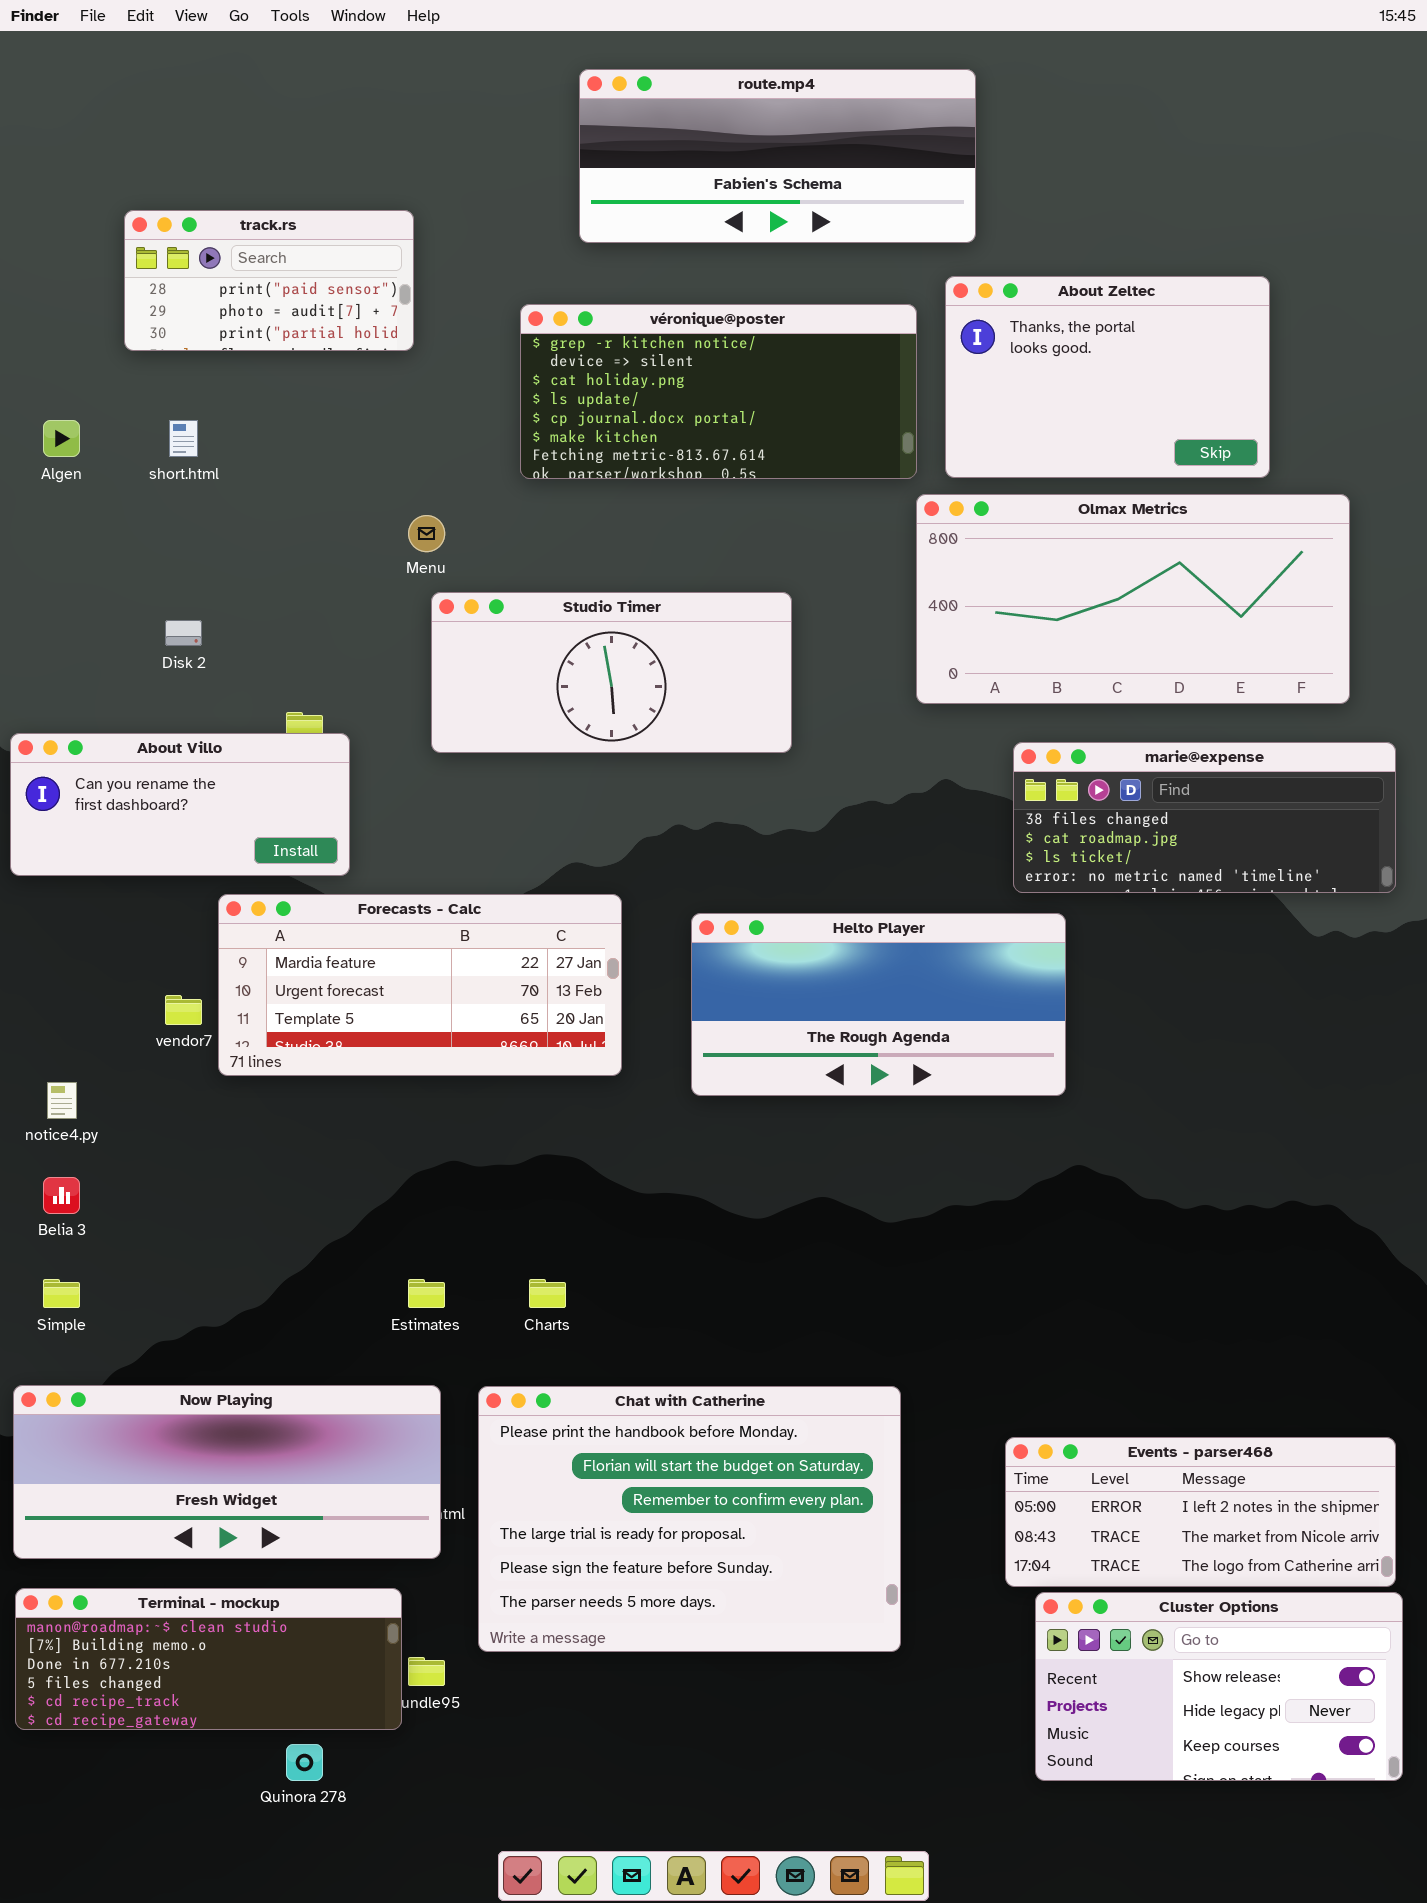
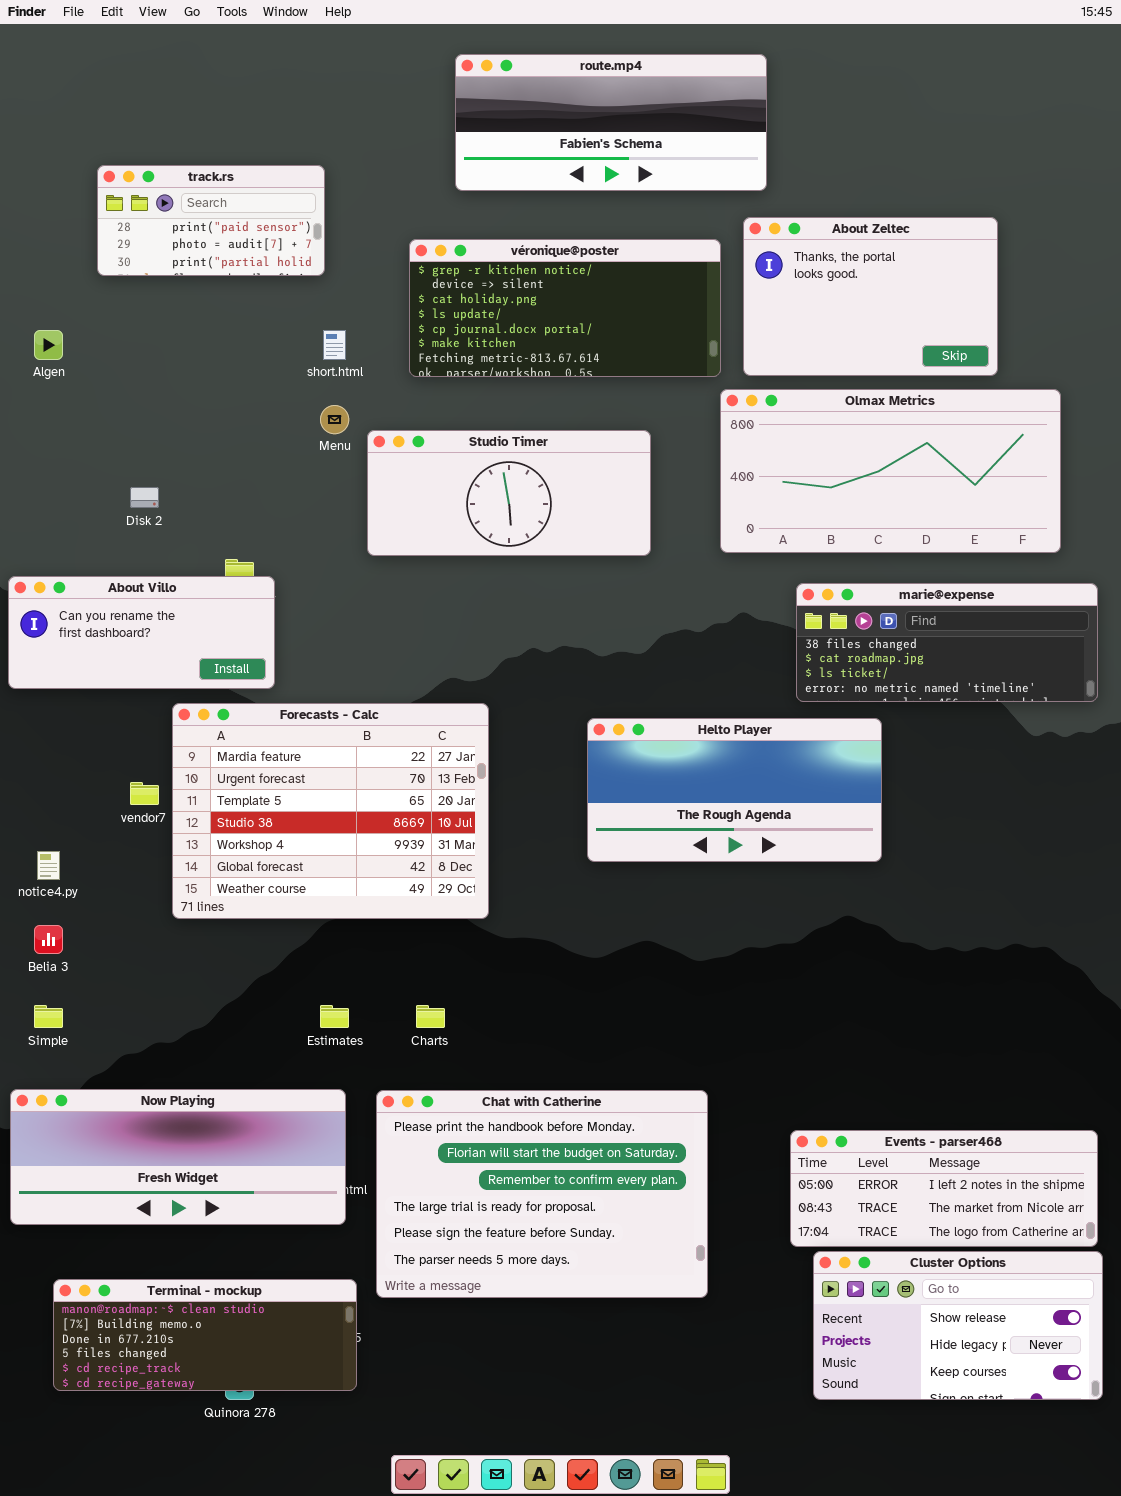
short.html: [169,420,198,457] -> [323,330,346,360], moved
Studio Timer: [431,592,792,753] -> [367,430,651,556], moved
Forecasts - Calc: [218,894,622,1076] -> [172,703,489,919], resized
Helto Player: [691,913,1066,1096] -> [587,718,882,862], moved
Terminal - mockup: [15,1588,402,1730] -> [53,1279,357,1391], moved

